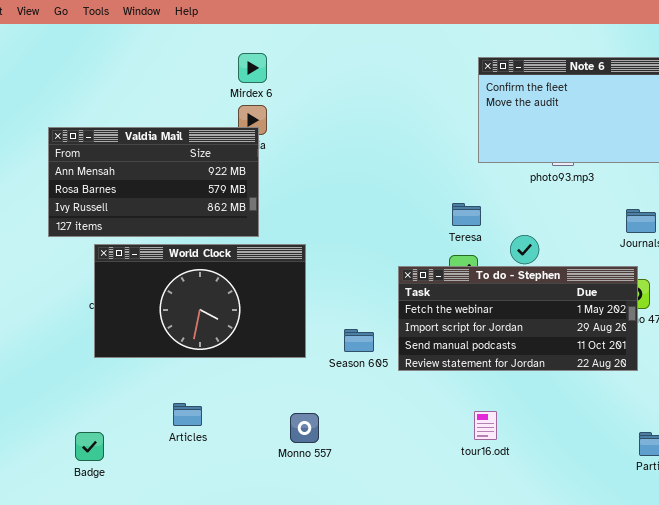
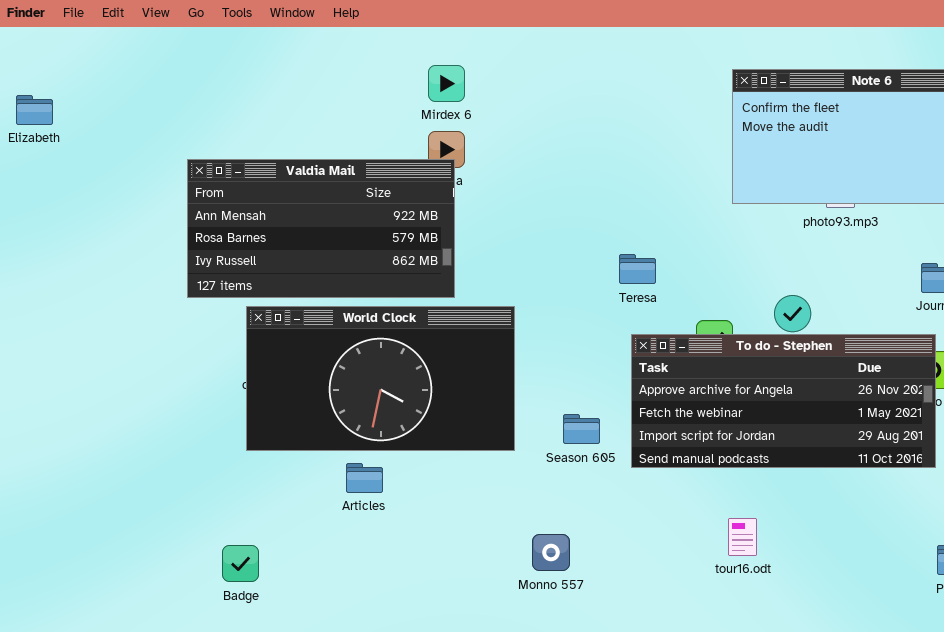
Teresa: [452,203,481,226] -> [619,254,656,284], moved
To do - Stephen: [398,266,638,371] -> [631,334,936,468], scrolled up 1 row
Articles: [173,403,202,426] -> [346,463,383,493], moved
Monno 557: [290,413,319,443] -> [532,534,570,571], moved

